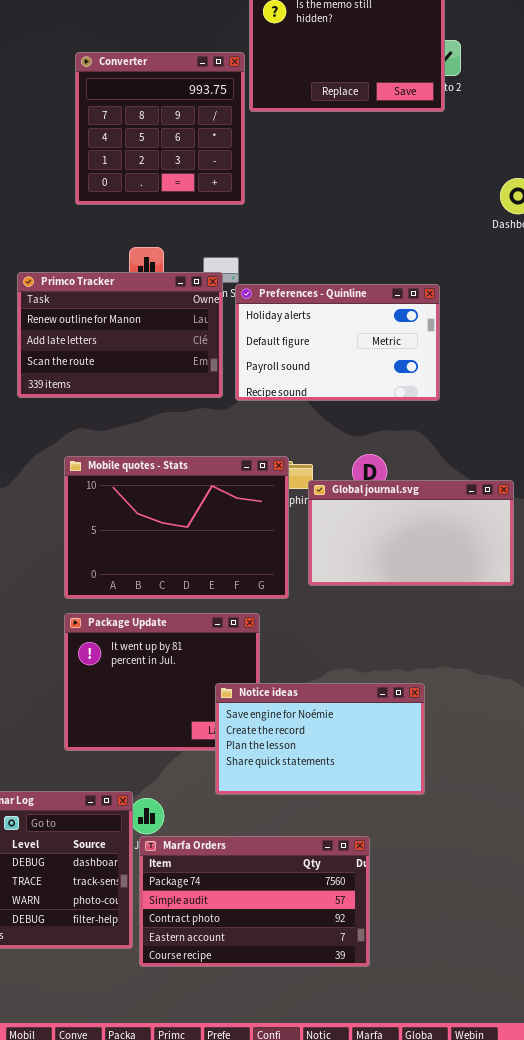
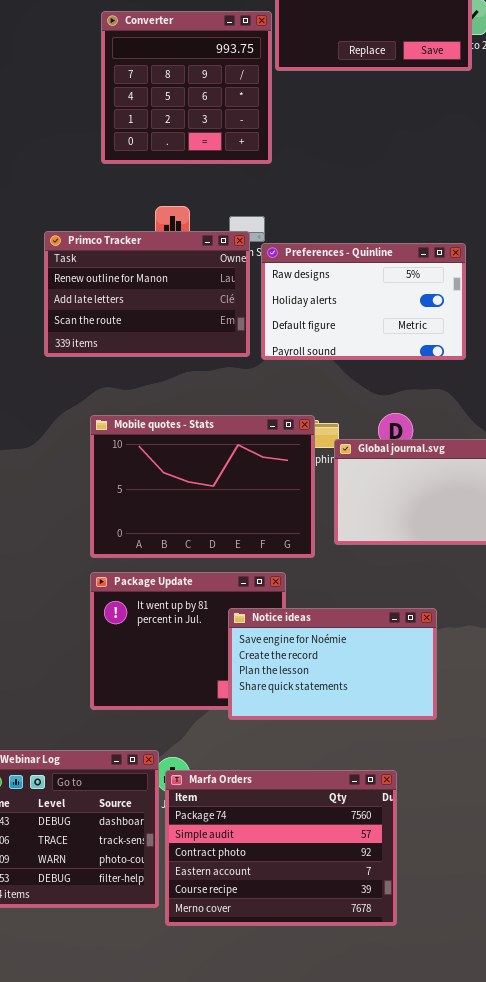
Preferences - Quinline: [235,284,440,401] -> [261,243,466,360], scrolled up 1 row
Notice ideas: [215,683,425,795] -> [228,608,437,720], moved
Marfa Orders: [139,836,370,967] -> [165,770,397,926], resized

